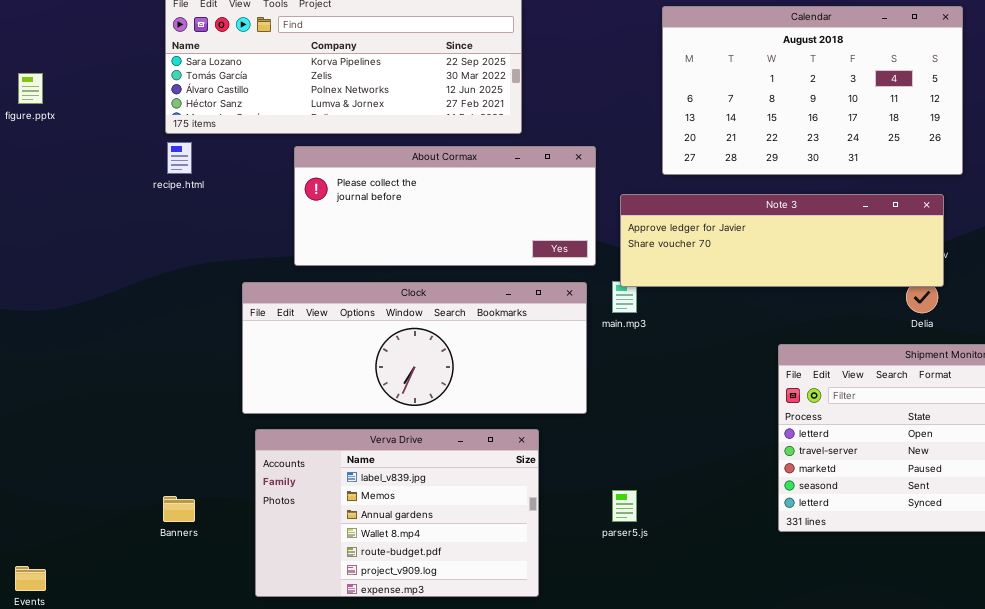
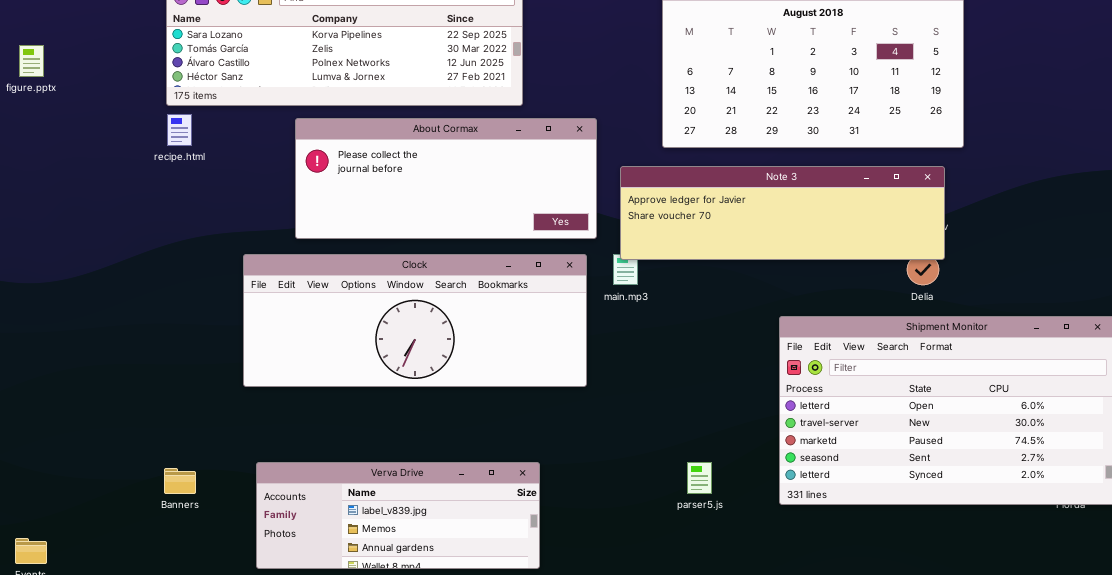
Verva Drive: [255,429,539,597] -> [256,462,540,569], resized
parser5.js: [612,490,637,522] -> [687,462,712,494], moved

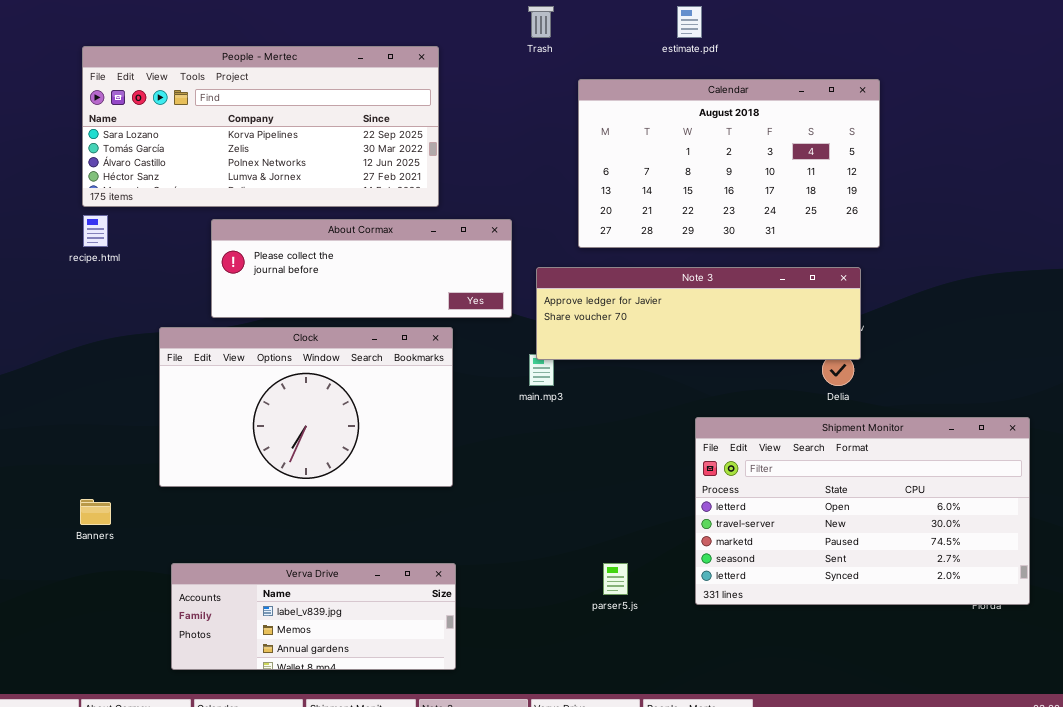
About Cormax: [295,118,597,239] -> [211,219,512,318], resized
Clock: [243,254,587,387] -> [159,327,453,487], resized
Banners: [164,468,196,494] -> [80,499,111,525], moved

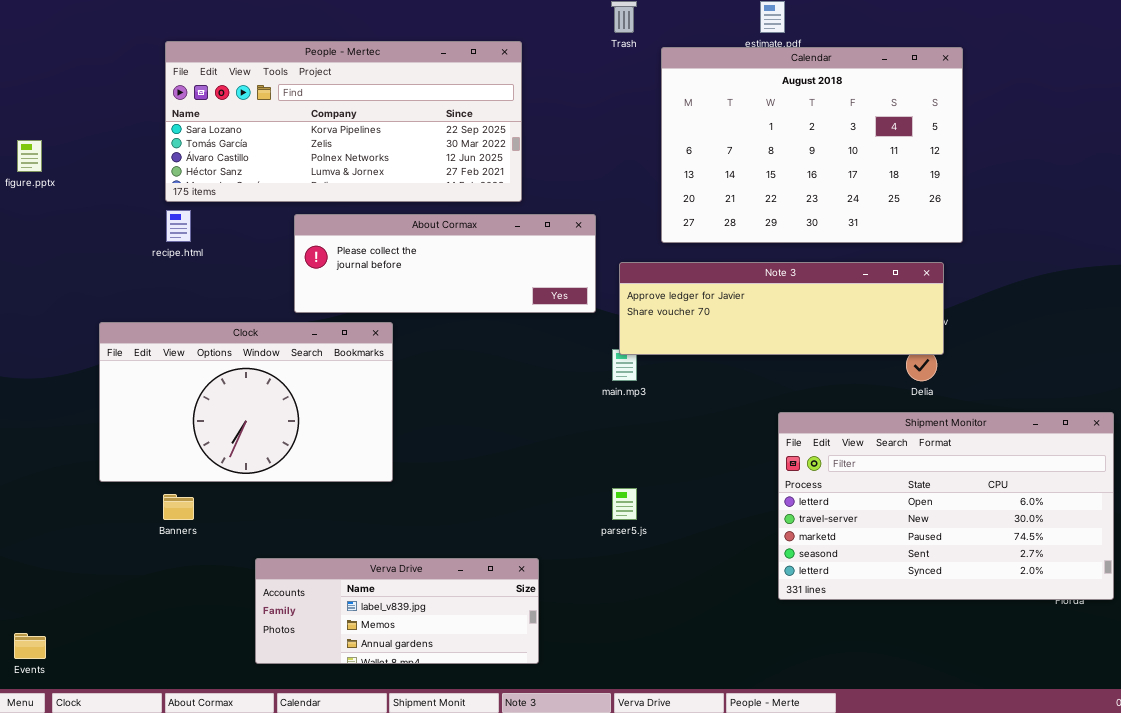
Calendar: [578,79,880,248] -> [661,47,963,243], resized
Clock: [159,327,453,487] -> [99,322,393,482], moved
parser5.js: [603,563,628,595] -> [612,488,637,520], moved

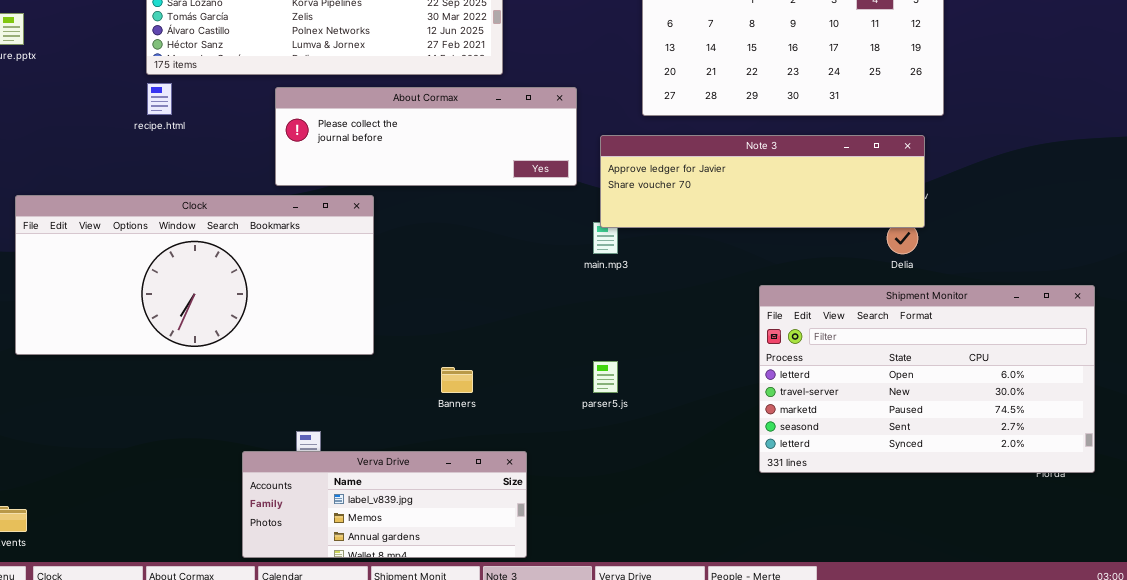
Clock: [99,322,393,482] -> [15,195,374,355], resized
Banners: [163,494,194,520] -> [441,367,473,393], moved
Verva Drive: [255,558,539,664] -> [242,451,527,558], moved

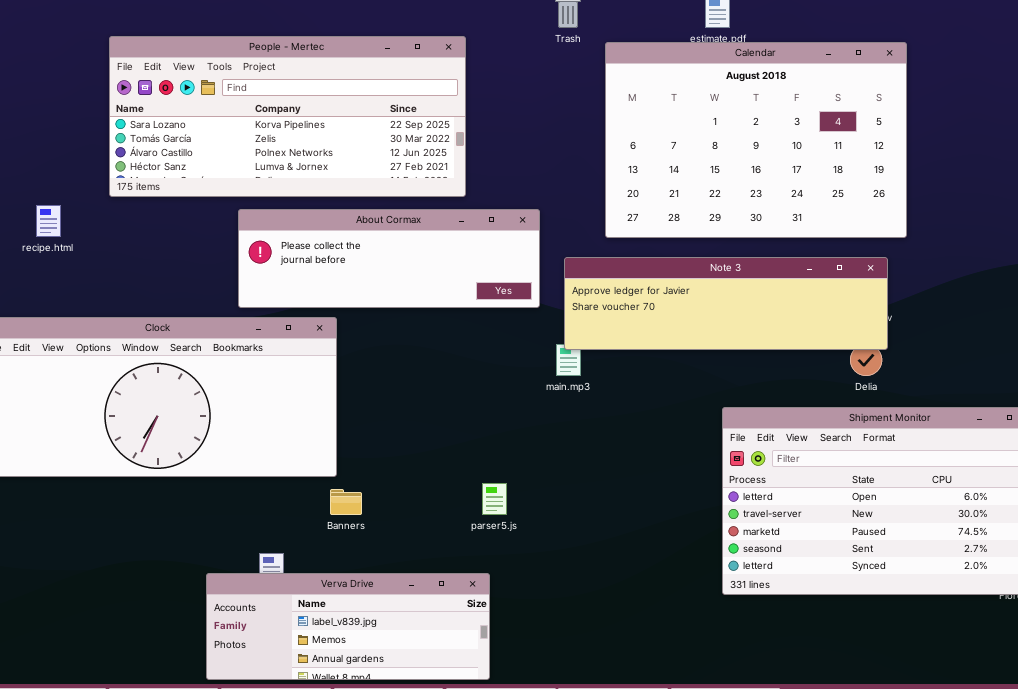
recipe.html: [147,83,172,115] -> [36,205,61,237], moved
parser5.js: [593,361,618,393] -> [482,483,507,515], moved
Banners: [441,367,473,393] -> [330,489,362,515], moved

